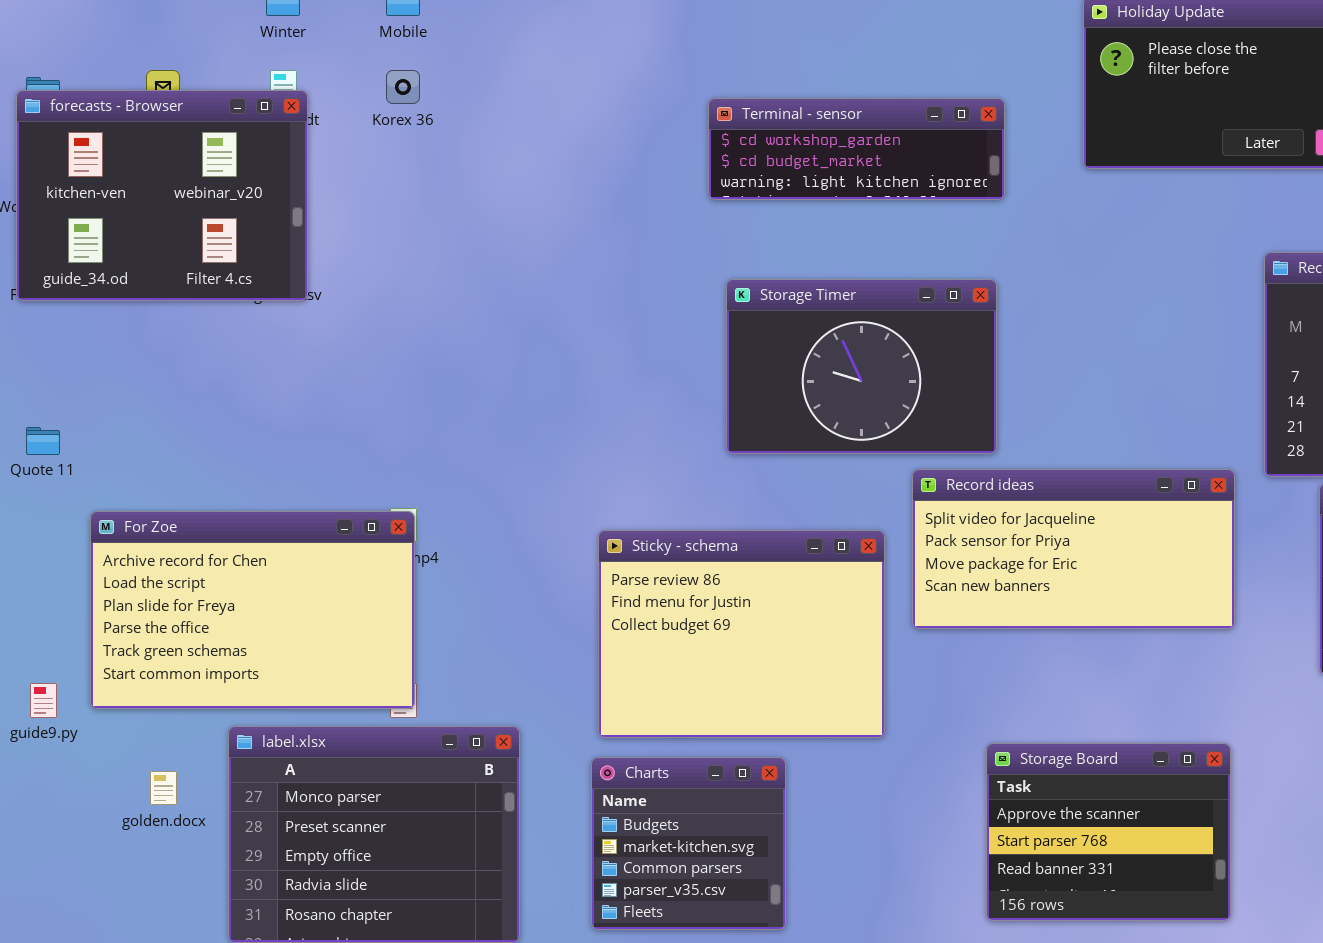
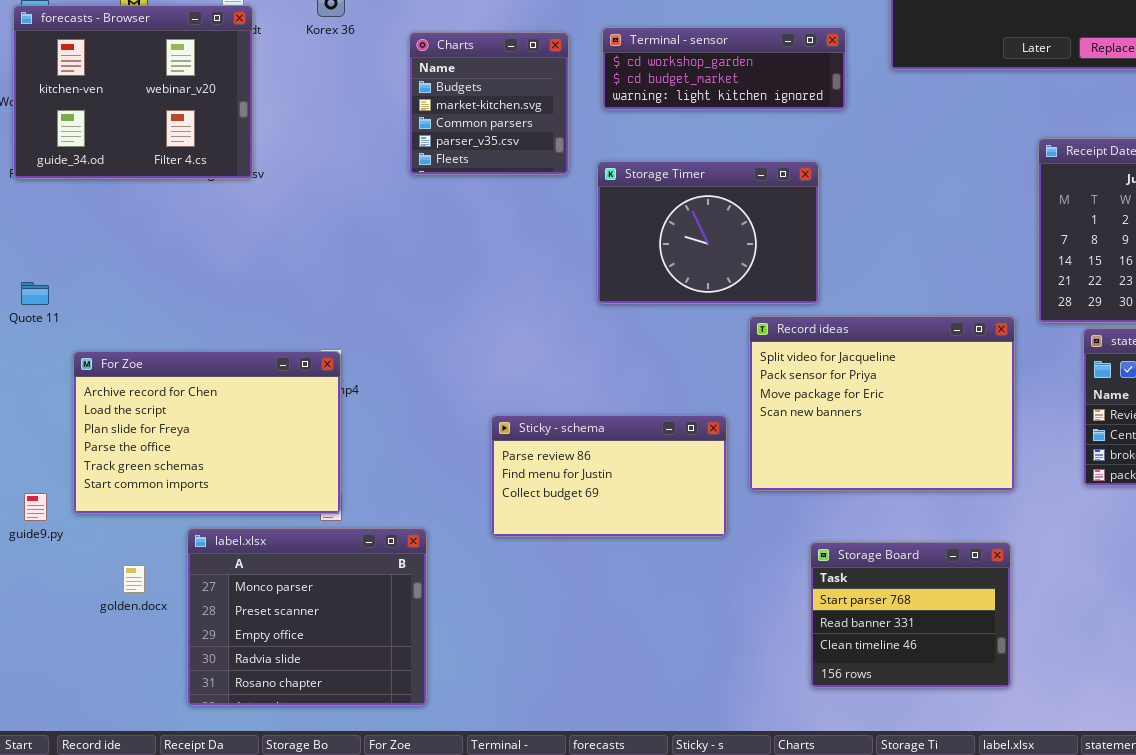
Terminal - sensor: [708,98,1005,200] -> [602,27,846,110], moved
Record ideas: [912,469,1235,629] -> [749,316,1015,491], resized
Sticky - schema: [598,530,885,738] -> [491,415,727,537], resized
Storage Board: [986,743,1231,921] -> [810,542,1011,688], scrolled down 1 row
Charts: [591,757,786,930] -> [409,32,569,175], moved

